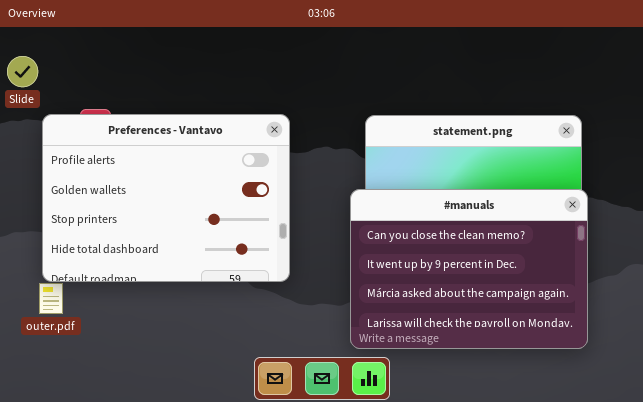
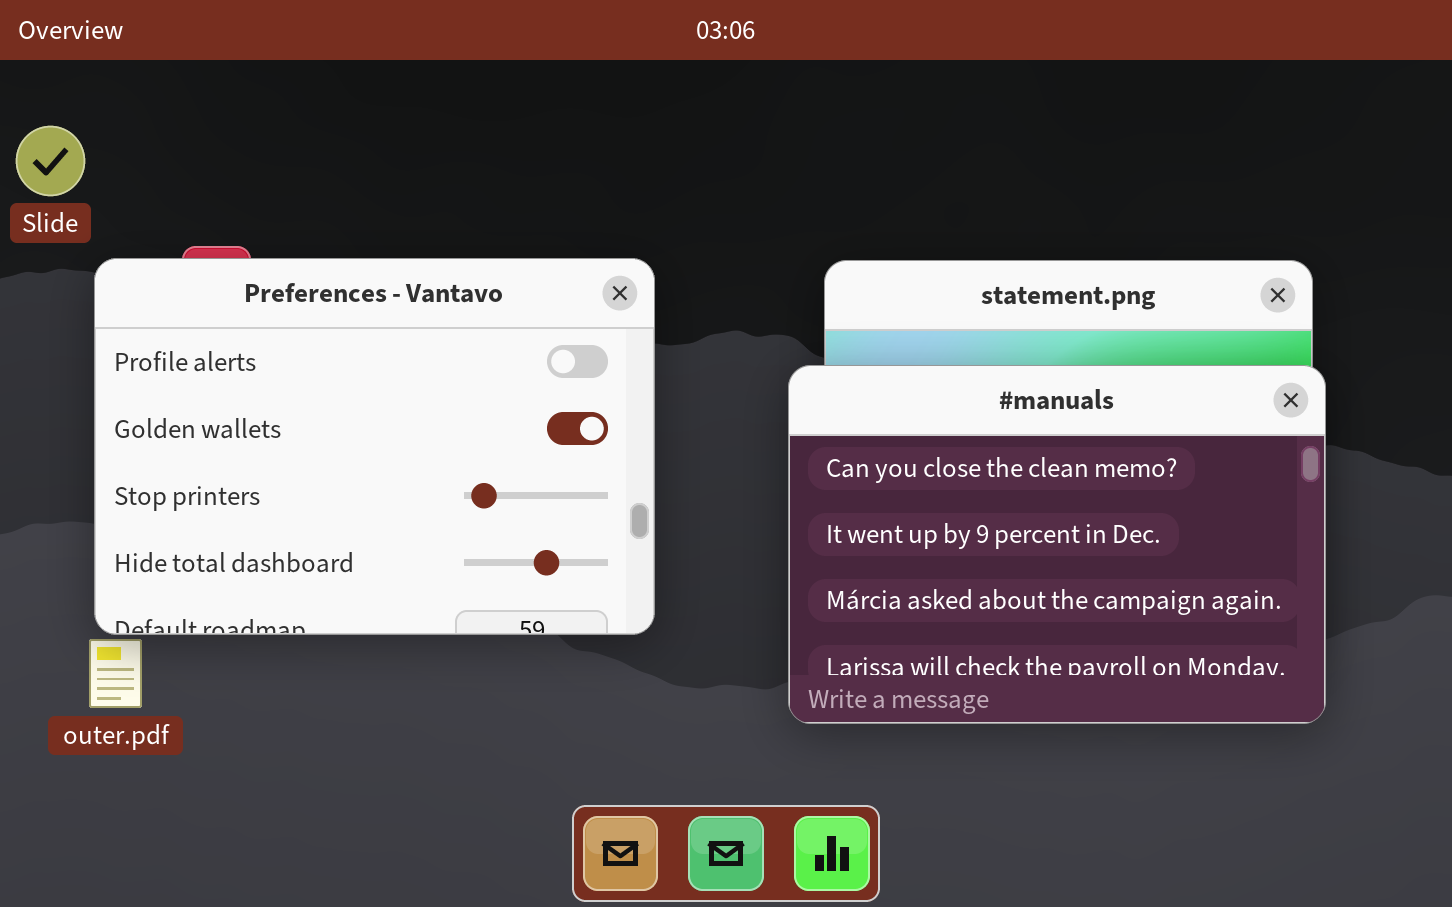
#manuals: [350,189,588,349] -> [788,365,1326,724], moved

